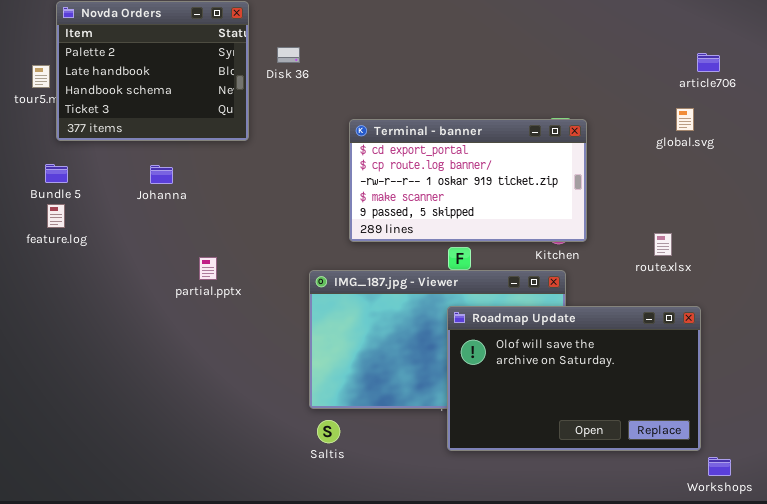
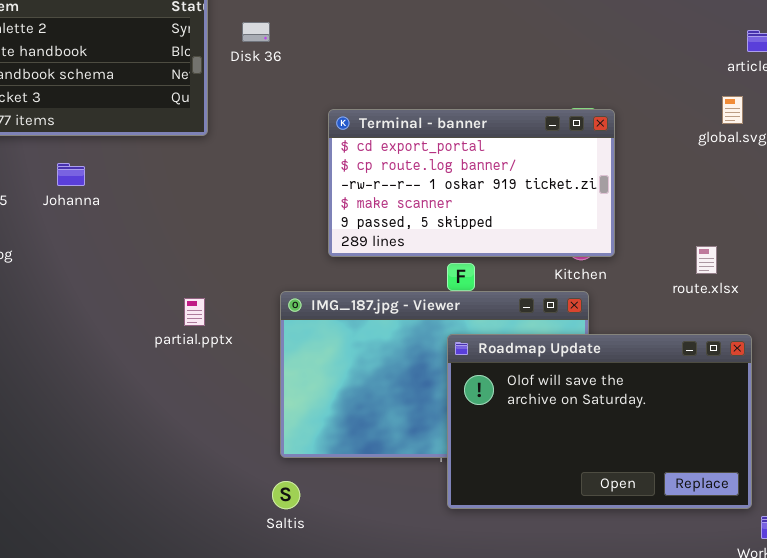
Johanna: [150,165,173,184] -> [57,163,85,186], moved
partial.pptx: [199,257,217,280] -> [184,298,205,326], moved
Saltis: [317,420,340,443] -> [272,481,300,509], moved

